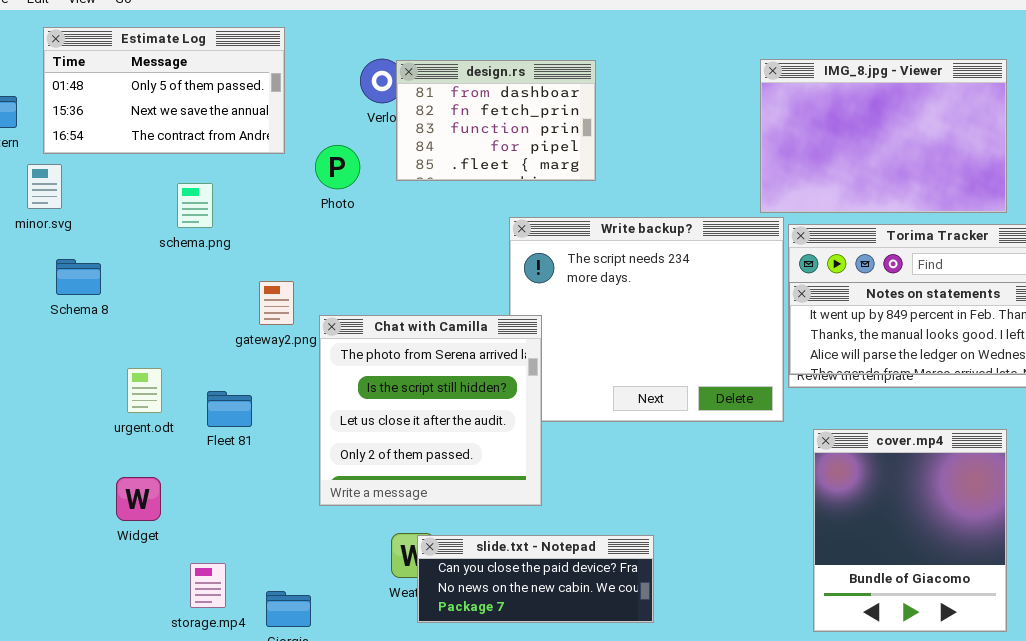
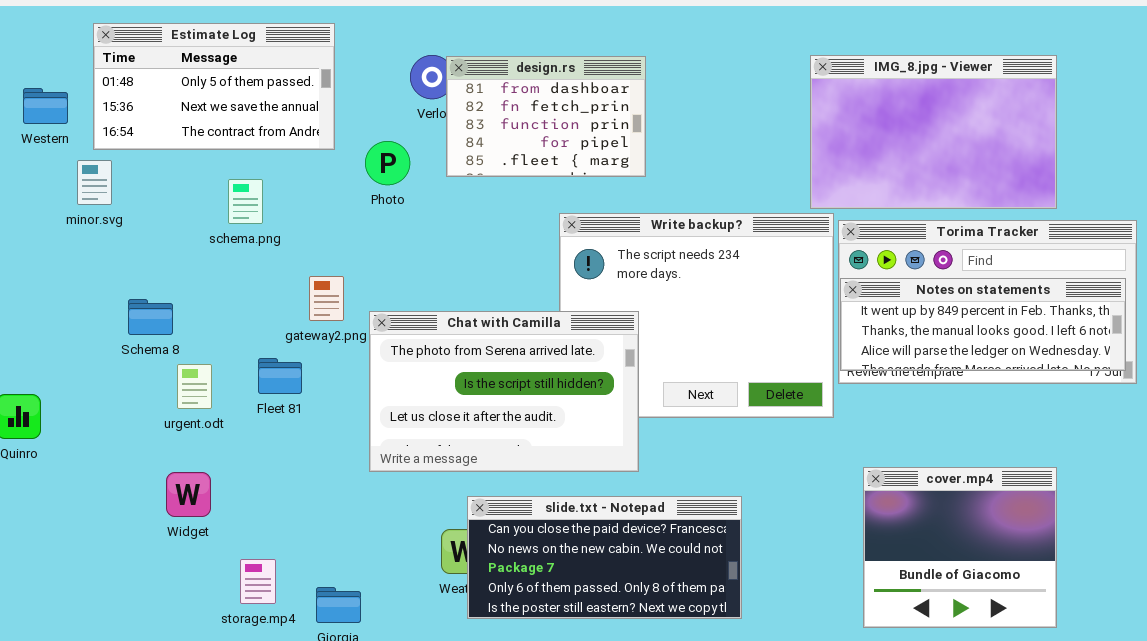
Schema 8: [56,259,101,295] -> [128,299,173,335], moved
Chat with Camilla: [319,315,542,506] -> [369,311,639,472], resized
Fleet 81: [207,391,252,427] -> [258,358,302,394], moved
cover.mp4: [813,429,1007,632] -> [863,467,1057,628], resized
slide.txt - Notepad: [417,535,654,623] -> [467,496,742,619], resized

